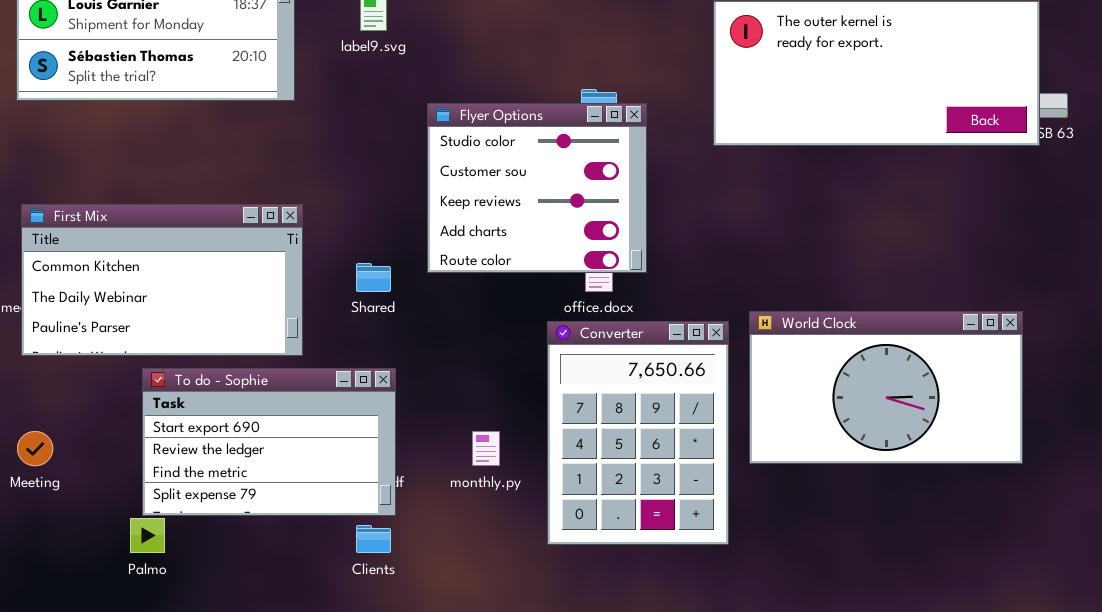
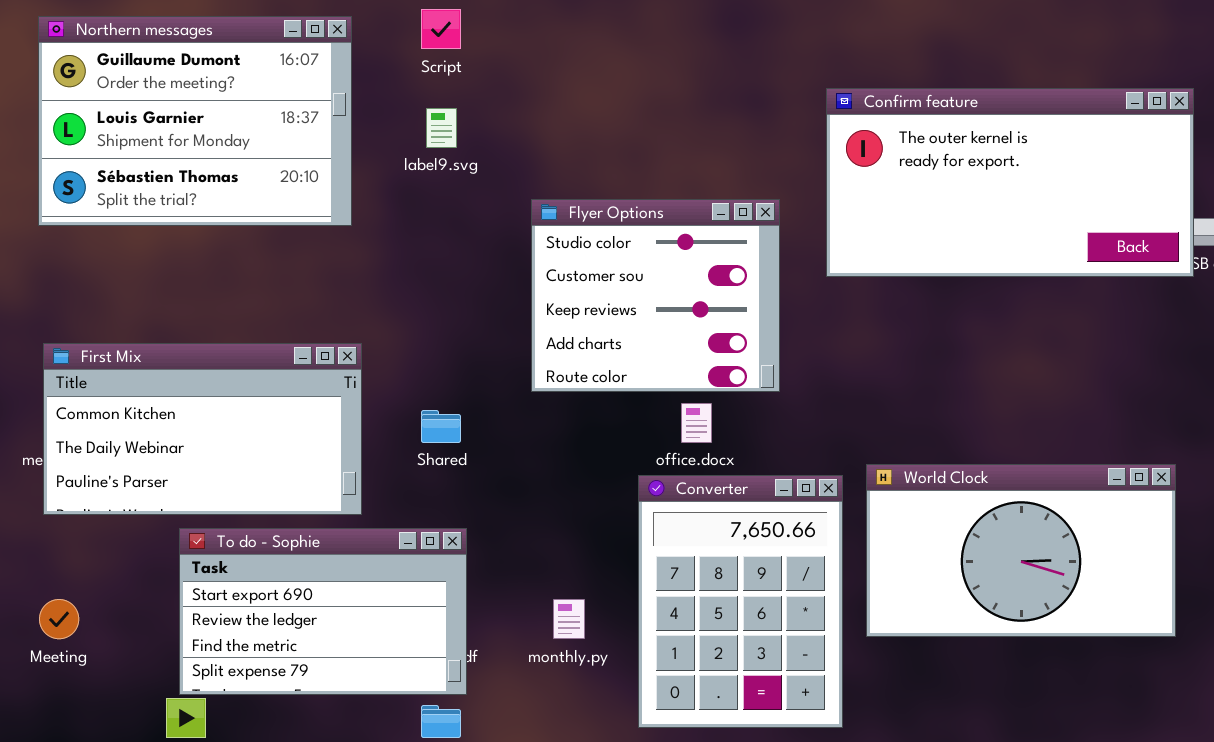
Flyer Options: [427,103,647,273] -> [531,199,780,392], moved

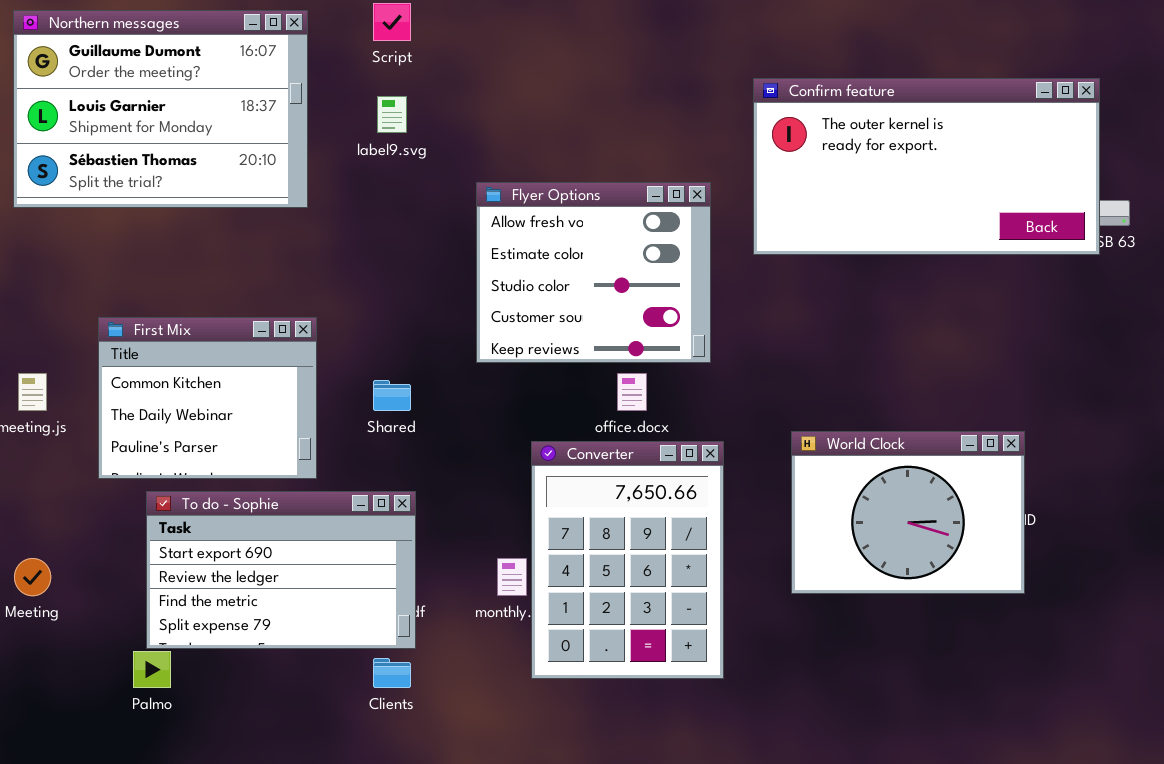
Flyer Options: [531,199,780,392] -> [476,182,711,363], scrolled up 2 rows
First Mix: [43,343,362,515] -> [98,317,317,479], resized
World Clock: [866,464,1176,637] -> [791,431,1025,594], resized
Converter: [638,475,843,728] -> [531,441,724,679], moved

